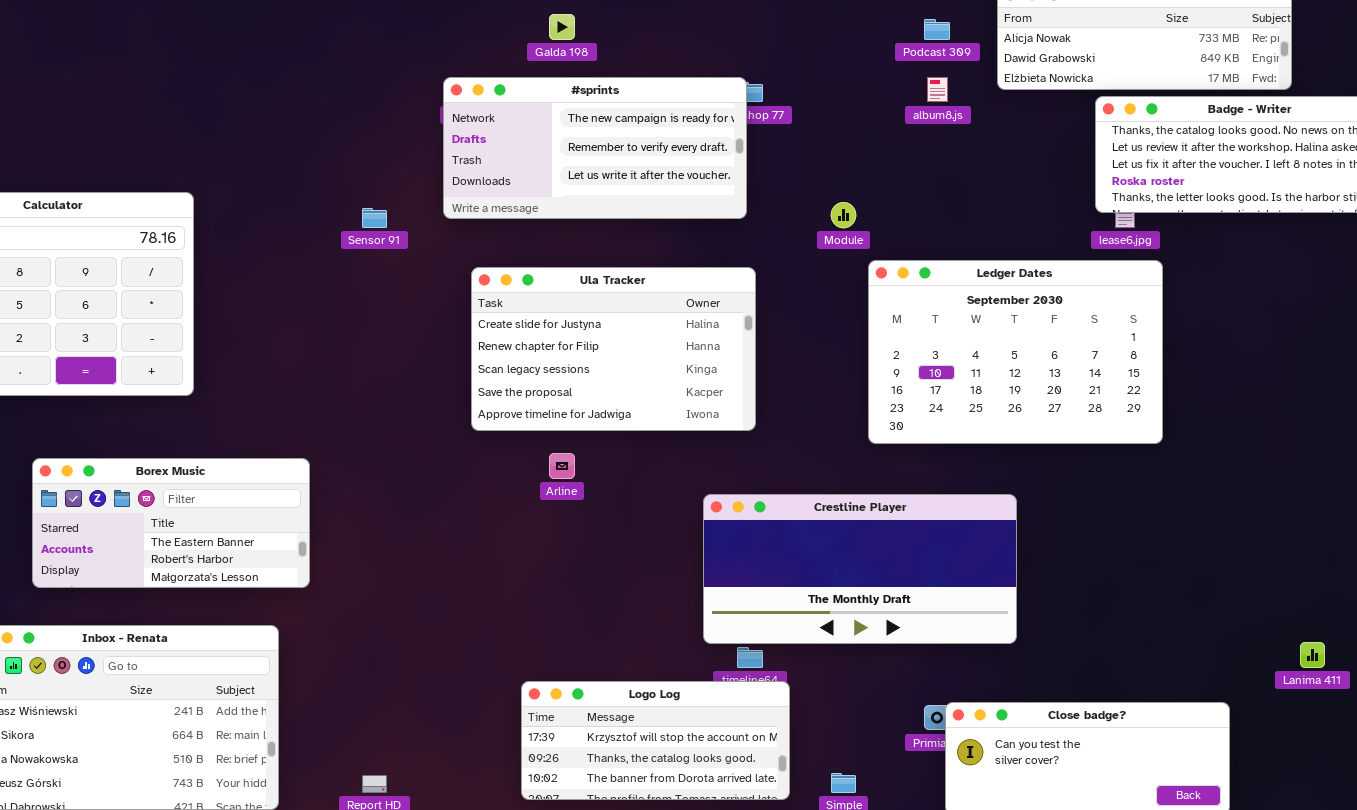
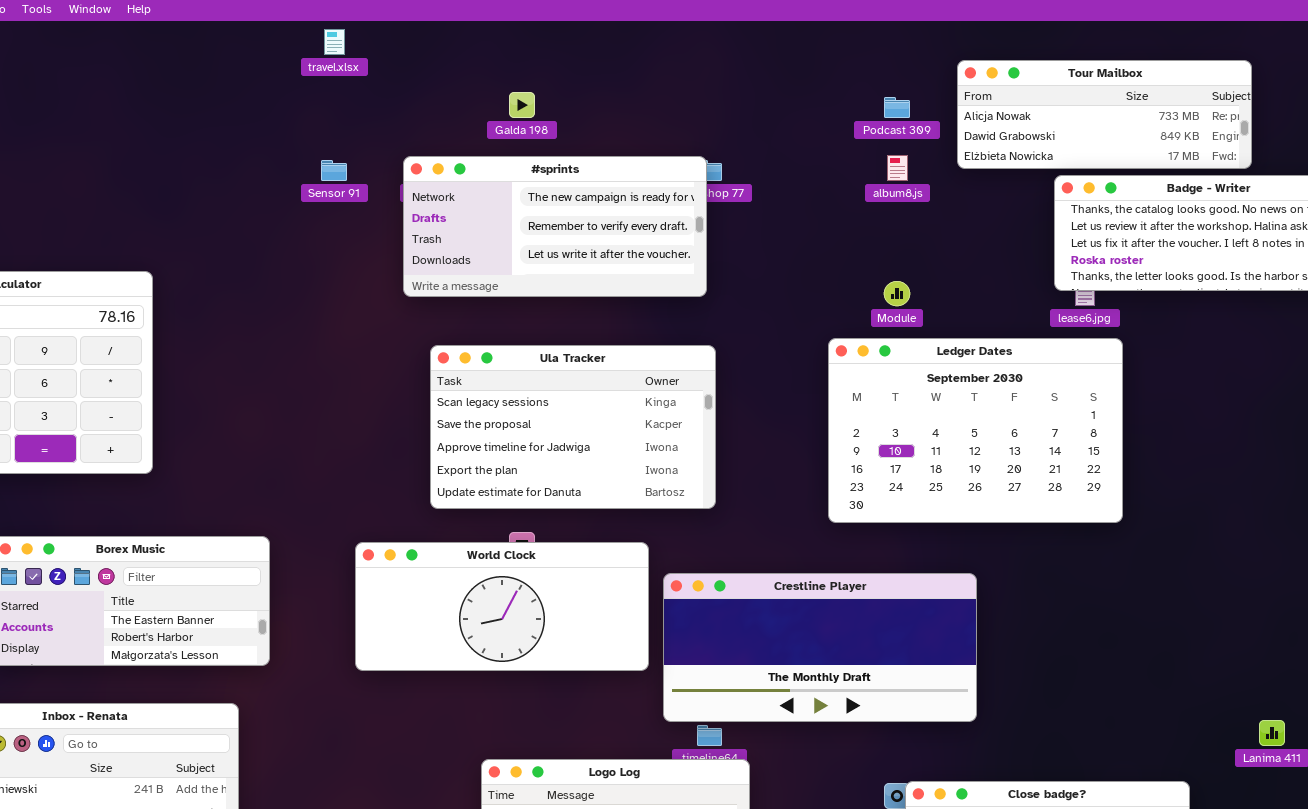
Module: [831,202,856,228] -> [884,281,910,306], moved
Sensor 91: [362,208,387,228] -> [321,160,347,181], moved
Ula Tracker: [471,267,756,431] -> [430,345,716,509], scrolled down 2 rows
World Clock: none -> [355,542,649,671], opened

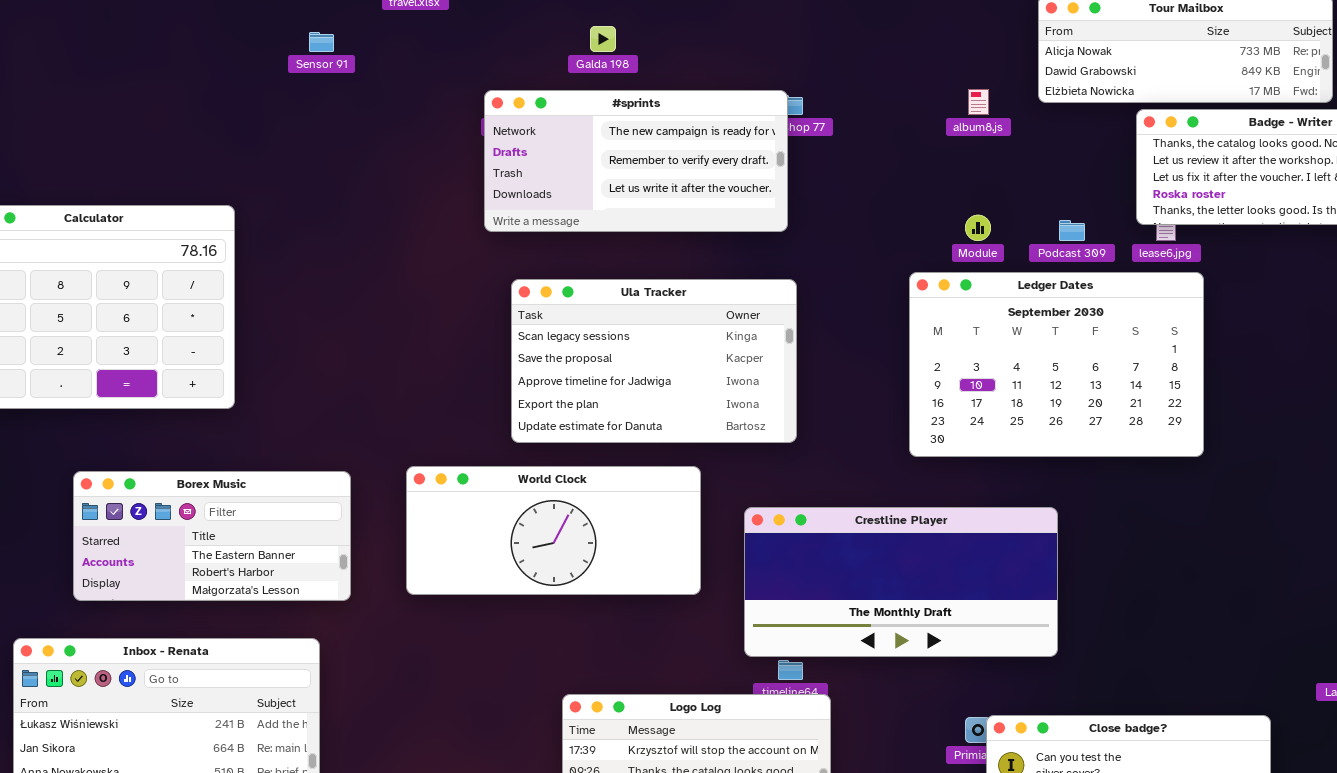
Podcast 309: [884,97,910,118] -> [1059,220,1085,241], moved
Sensor 91: [321,160,347,181] -> [309,32,334,52], moved
World Clock: [355,542,649,671] -> [406,466,701,595], moved

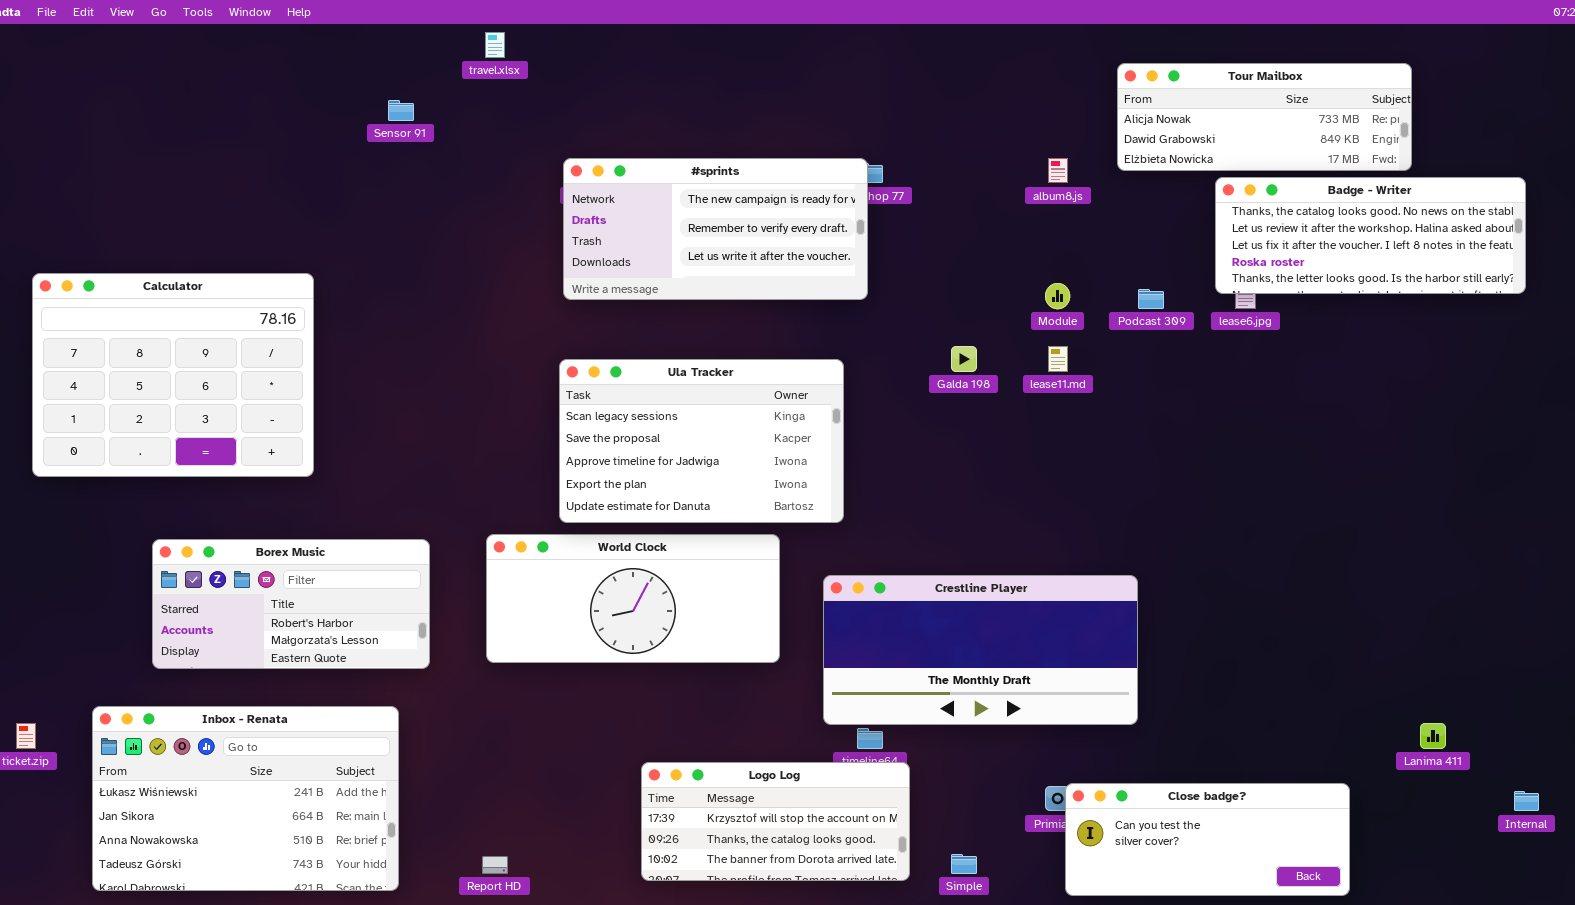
Galda 198: [590,26,616,52] -> [951,346,977,372], moved
Ledger Dates: [909,272,1204,457] -> none, closed
Ula Tracker: [511,279,797,443] -> [559,359,844,523], moved
Borex Music: [73,471,351,601] -> [152,539,430,669], scrolled down 1 row

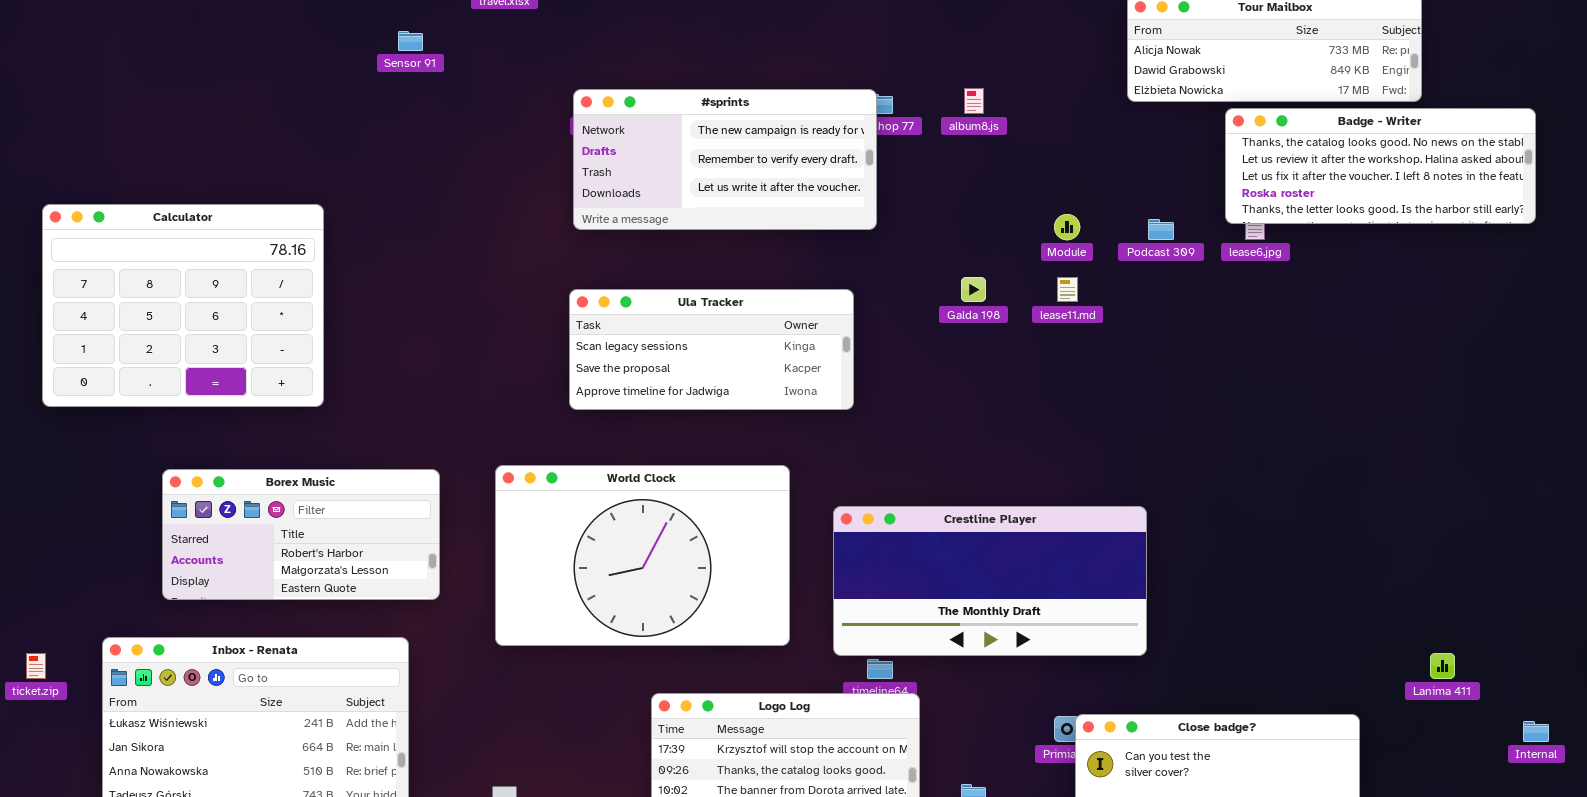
album8.js: [1048,158,1068,183] -> [964,88,984,114], moved
Ula Tracker: [559,359,844,523] -> [569,289,854,410], resized
World Clock: [486,534,780,663] -> [495,465,790,646], resized

